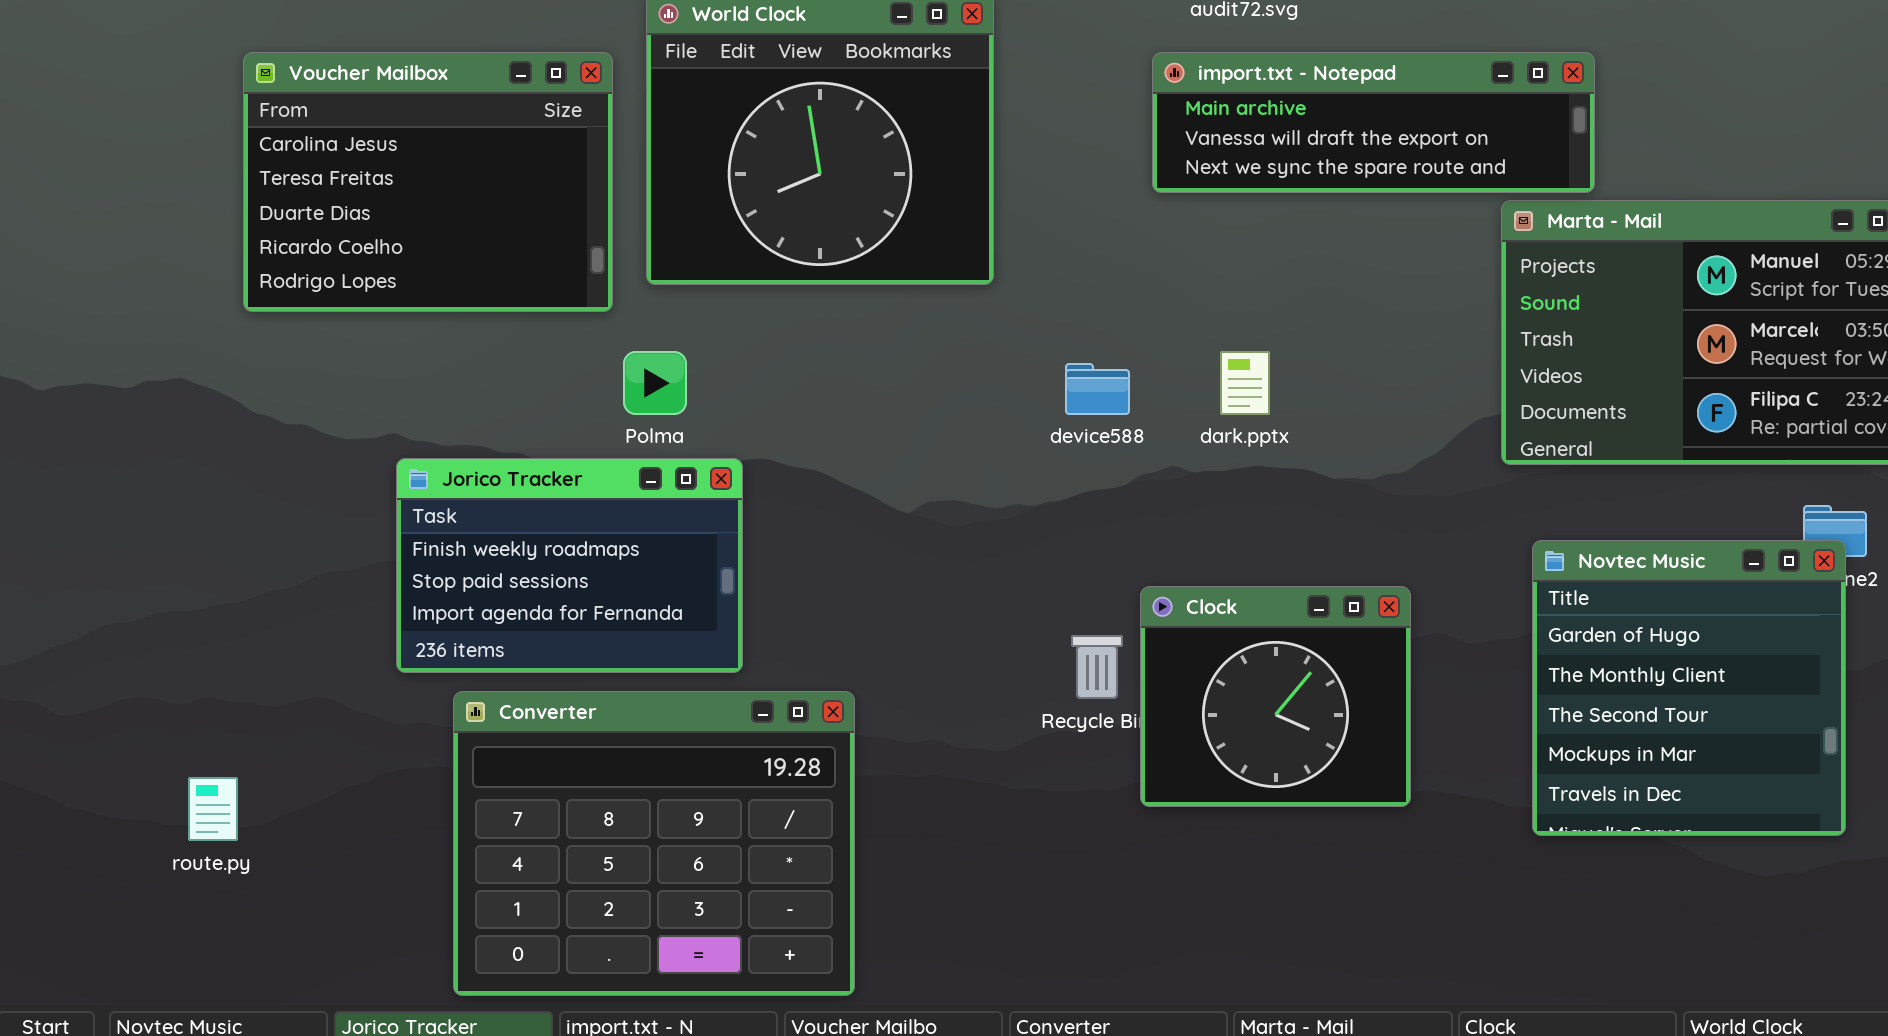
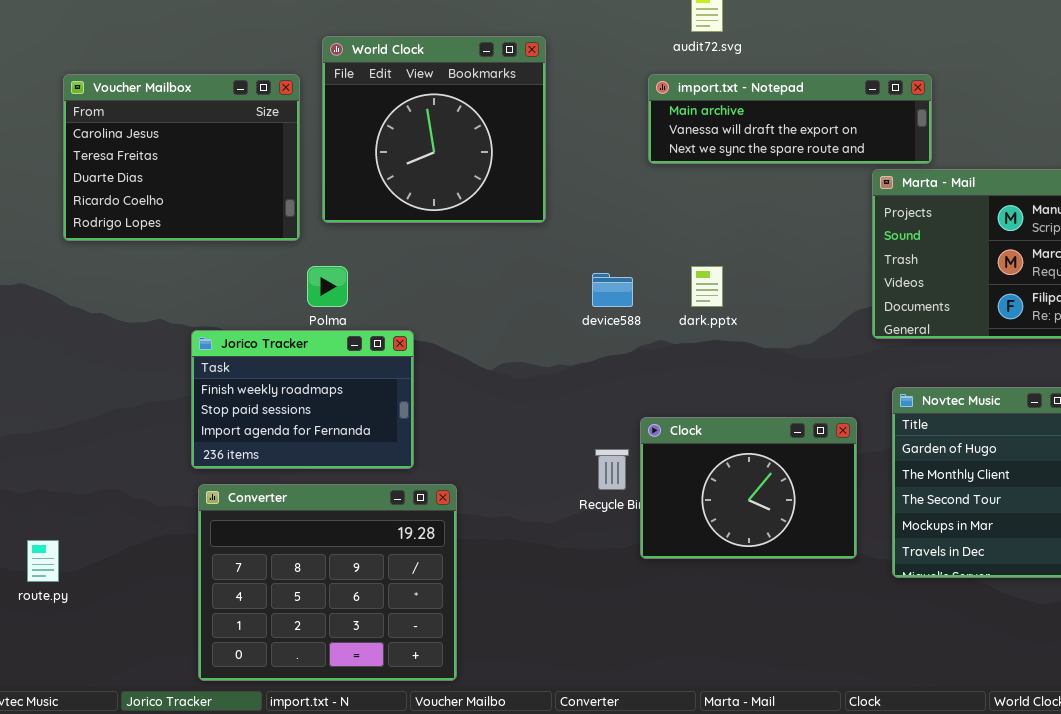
Jorico Tracker: [396,458,743,673] -> [191,330,414,469], moved
Clock: [1140,586,1411,807] -> [640,417,857,559], resized

